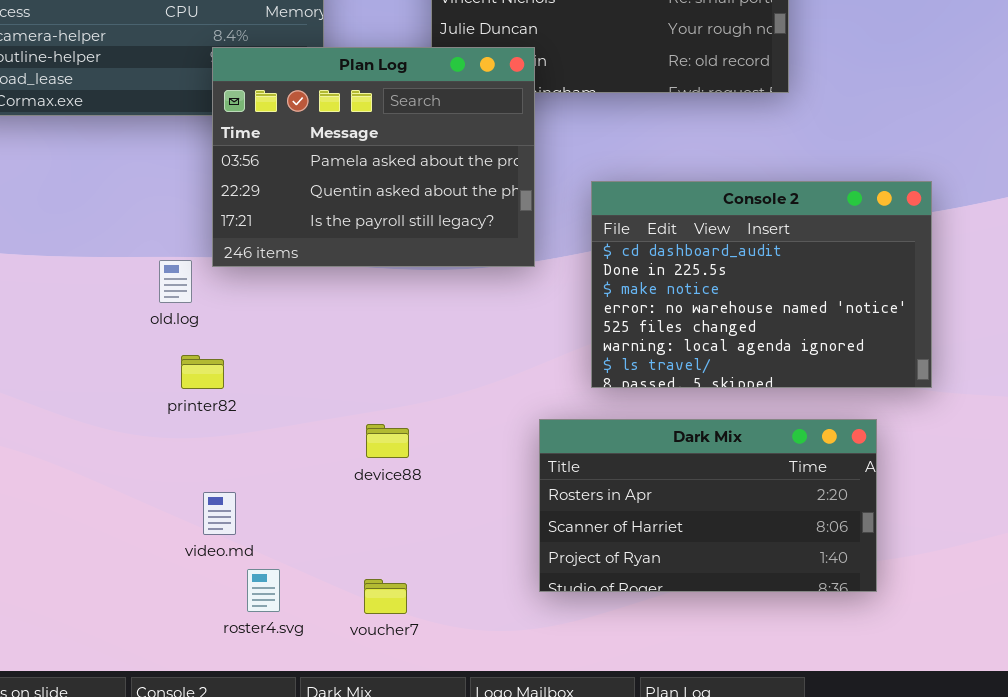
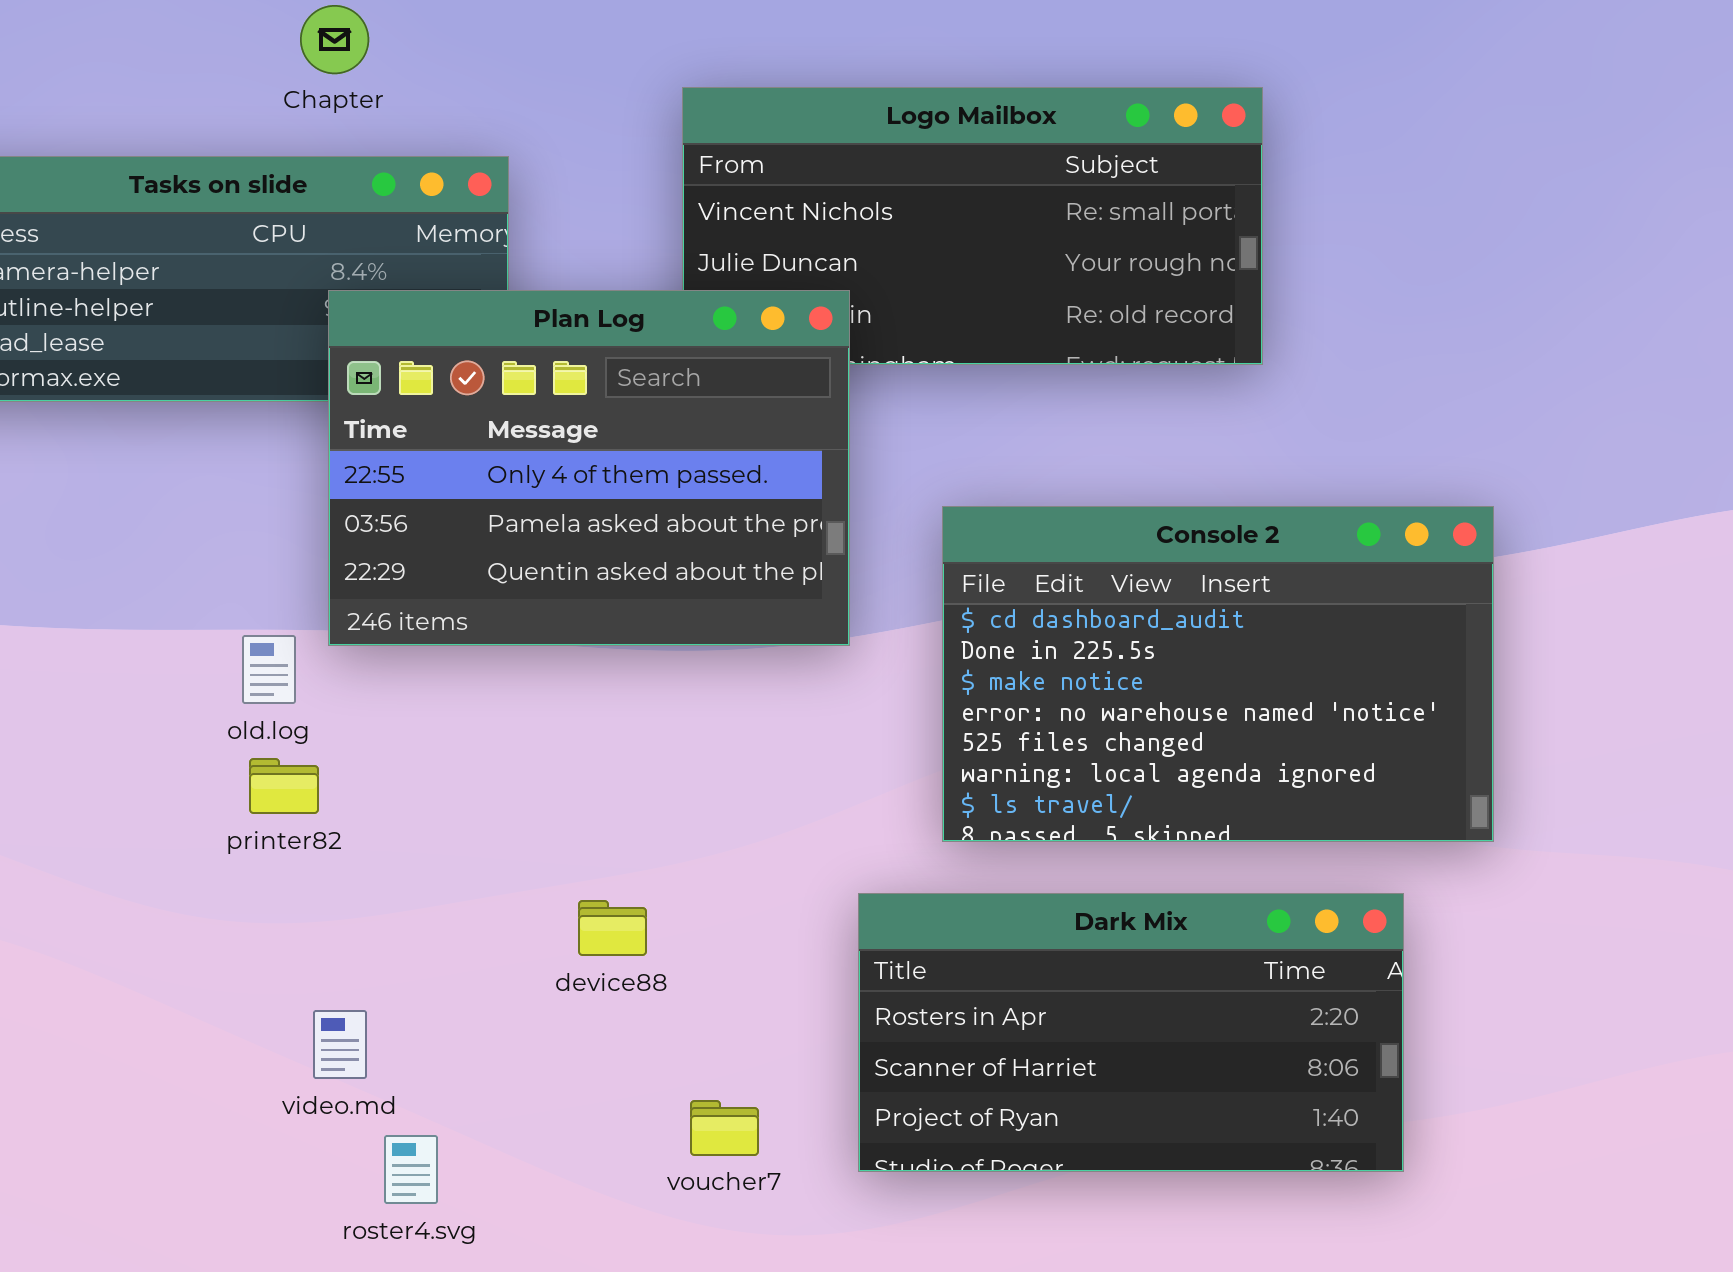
Plan Log: [212,47,535,267] -> [328,290,850,646], scrolled up 1 row
printer82: [181,355,224,389] -> [249,758,319,814], moved
voucher7: [364,579,407,614] -> [690,1100,759,1156], moved

